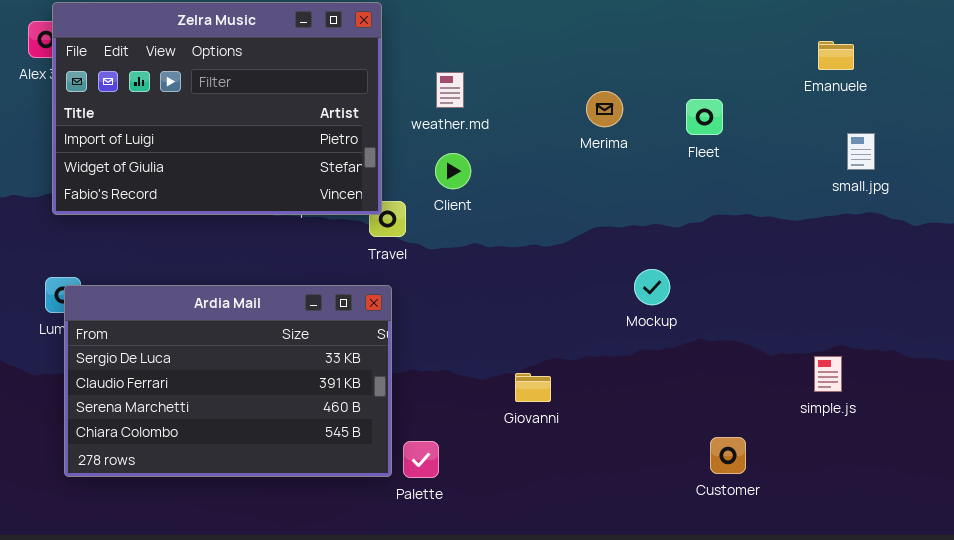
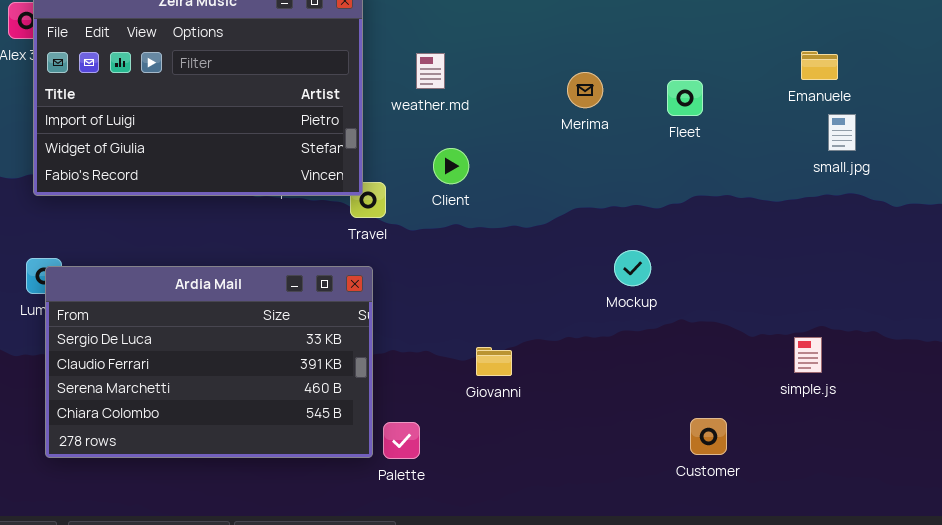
Emanuele: [818,41,854,70] -> [801,51,838,80], moved
Client: [435,153,471,189] -> [433,148,469,184], moved
Giovanni: [515,373,551,402] -> [476,347,512,376], moved

